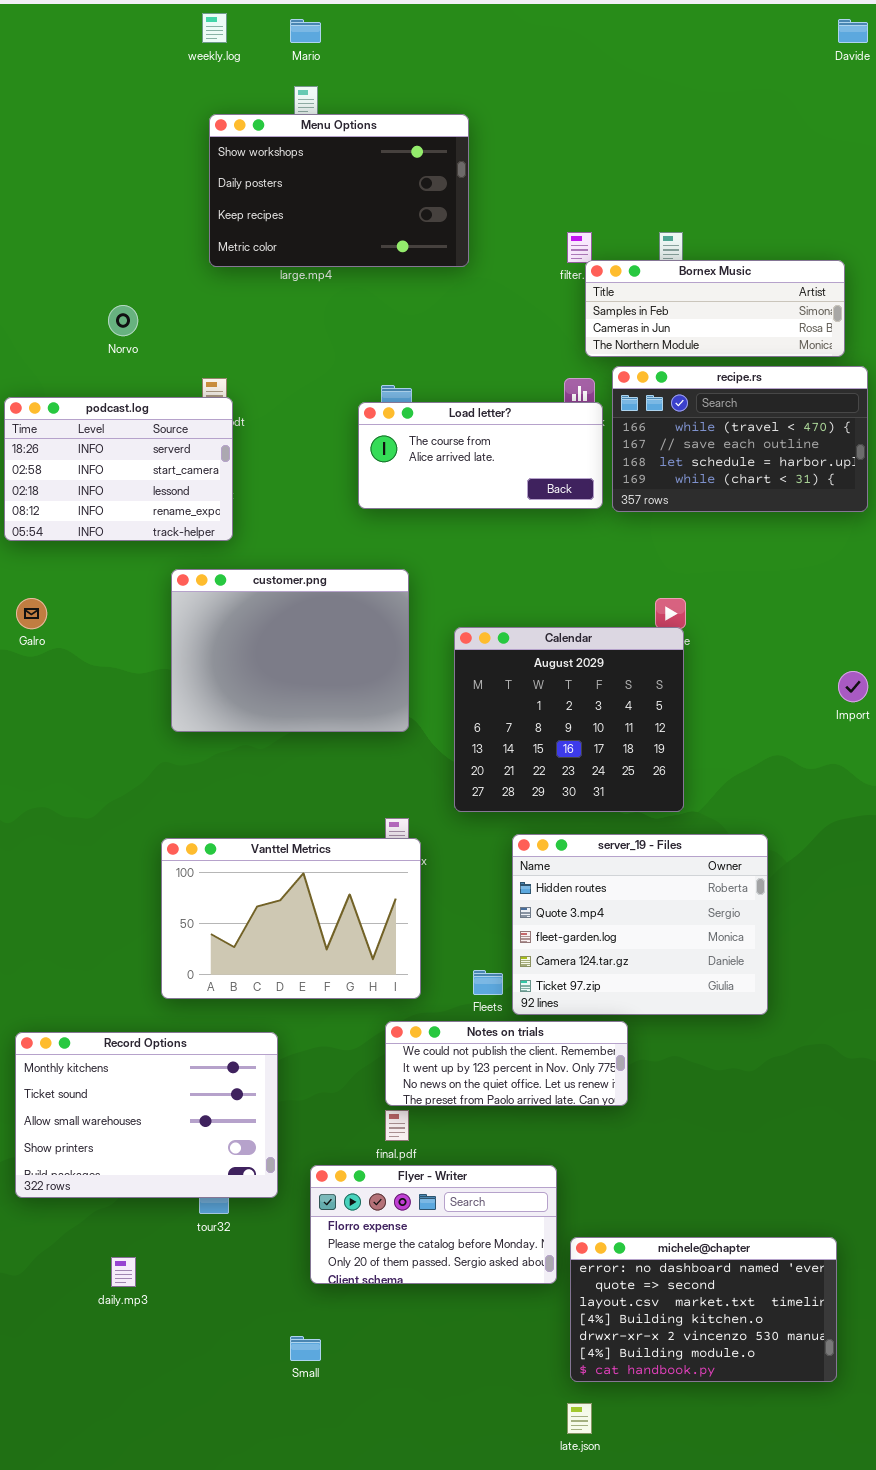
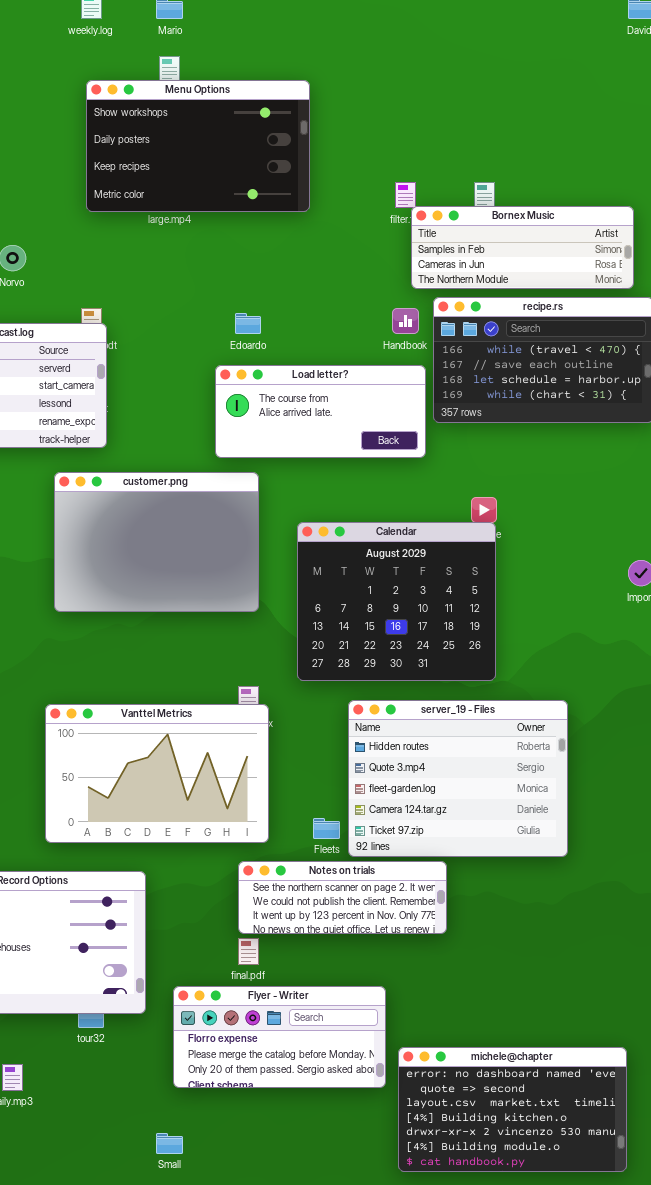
Load letter?: [358,402,603,509] -> [215,365,426,458], moved
Notes on trials: [385,1021,628,1106] -> [238,861,447,934], scrolled up 1 row

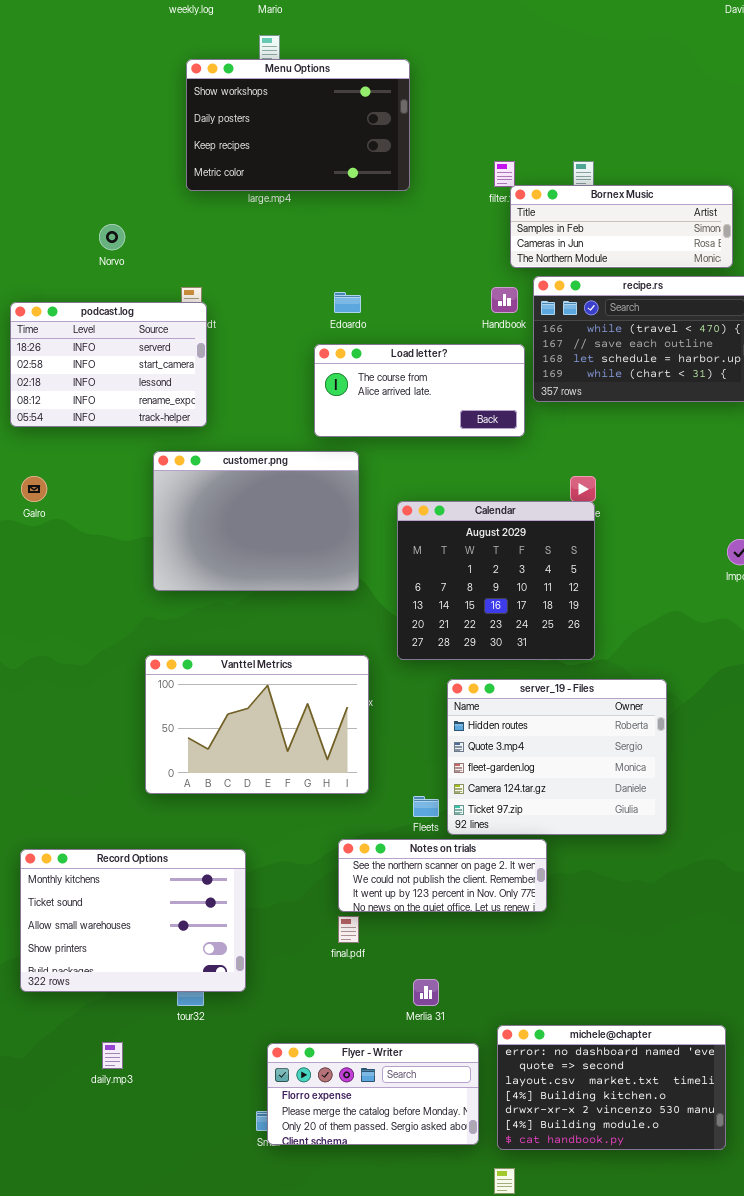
Vanttel Metrics: [45,704,269,843] -> [145,655,369,794], moved
Flyer - Writer: [173,986,386,1088] -> [267,1043,479,1145], moved

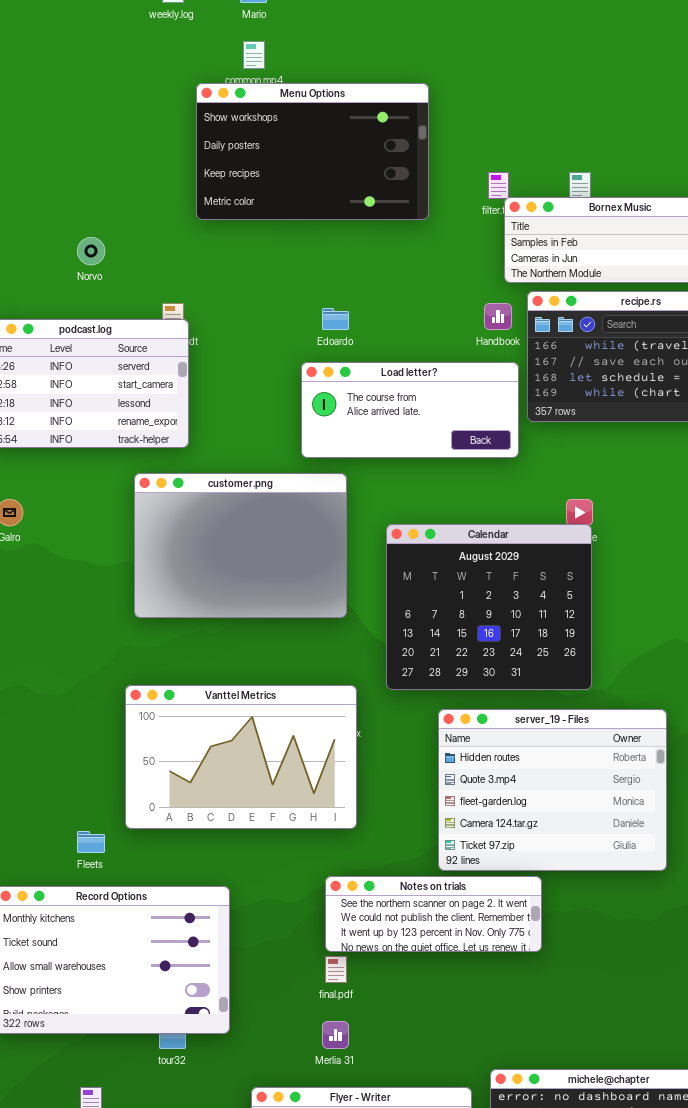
Menu Options: [186,59,410,191] -> [196,83,429,220], moved
Fleets: [413,796,439,817] -> [77,831,105,853], moved
Merlia 31: [413,979,439,1006] -> [322,1021,349,1049], moved

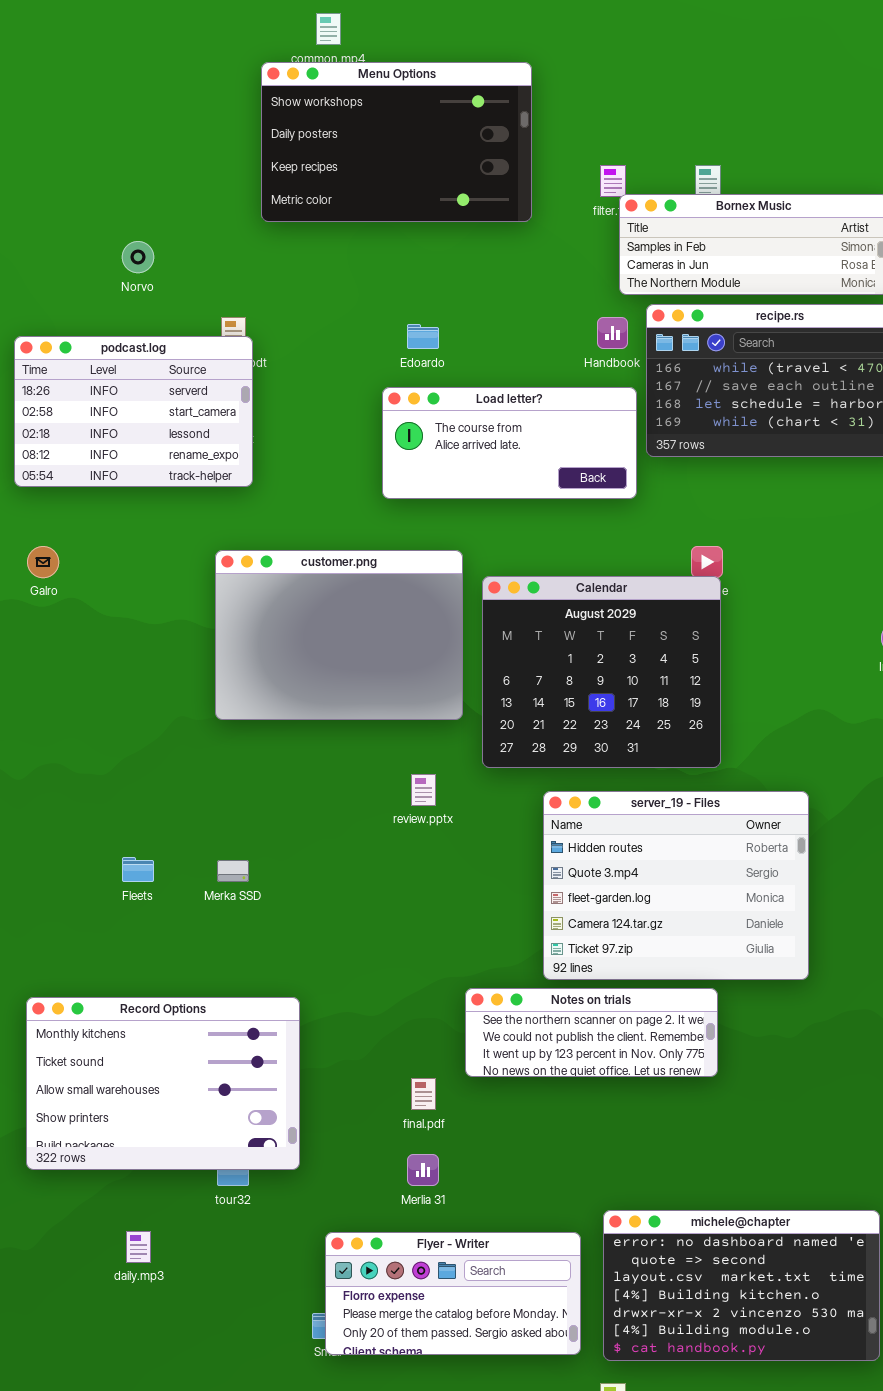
customer.png: [134,473,347,618] -> [215,550,463,720], moved
Vanttel Metrics: [125,685,357,829] -> none, closed
Fleets: [77,831,105,853] -> [122,857,154,882], moved
Notes on trials: [325,876,542,952] -> [465,988,718,1077], moved

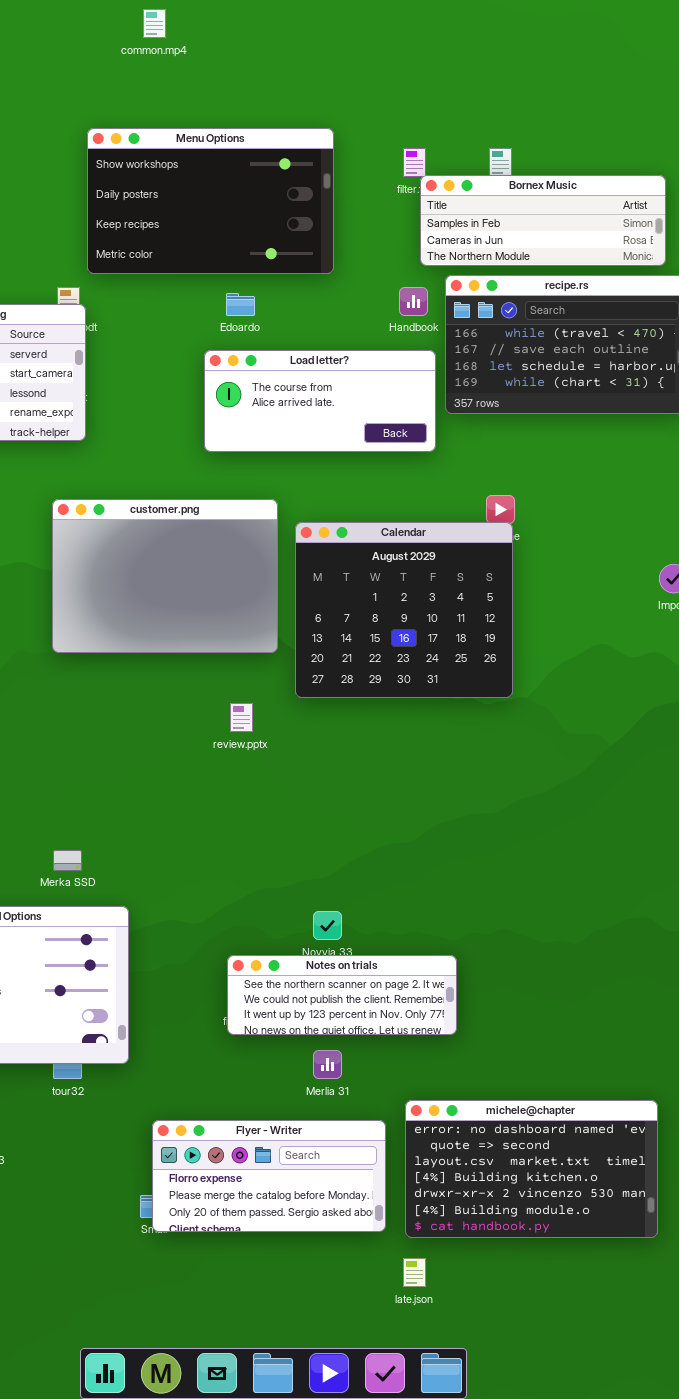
Menu Options: [261,62,532,222] -> [87,128,334,274], moved
server_19 - Files: [543,791,809,980] -> none, closed
Merka SSD: [217,860,249,882] -> [53,850,82,871], moved
Notes on trials: [465,988,718,1077] -> [227,955,457,1035], moved
Merlia 31: [407,1154,439,1186] -> [313,1050,342,1079], moved

